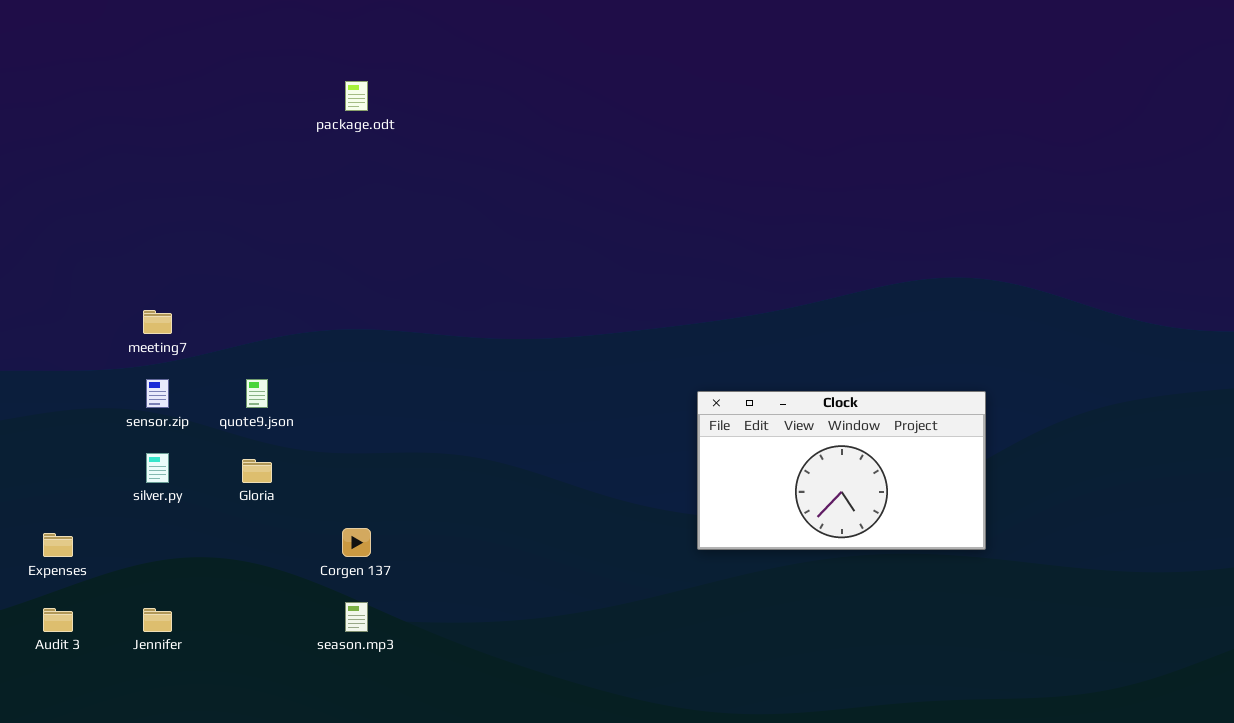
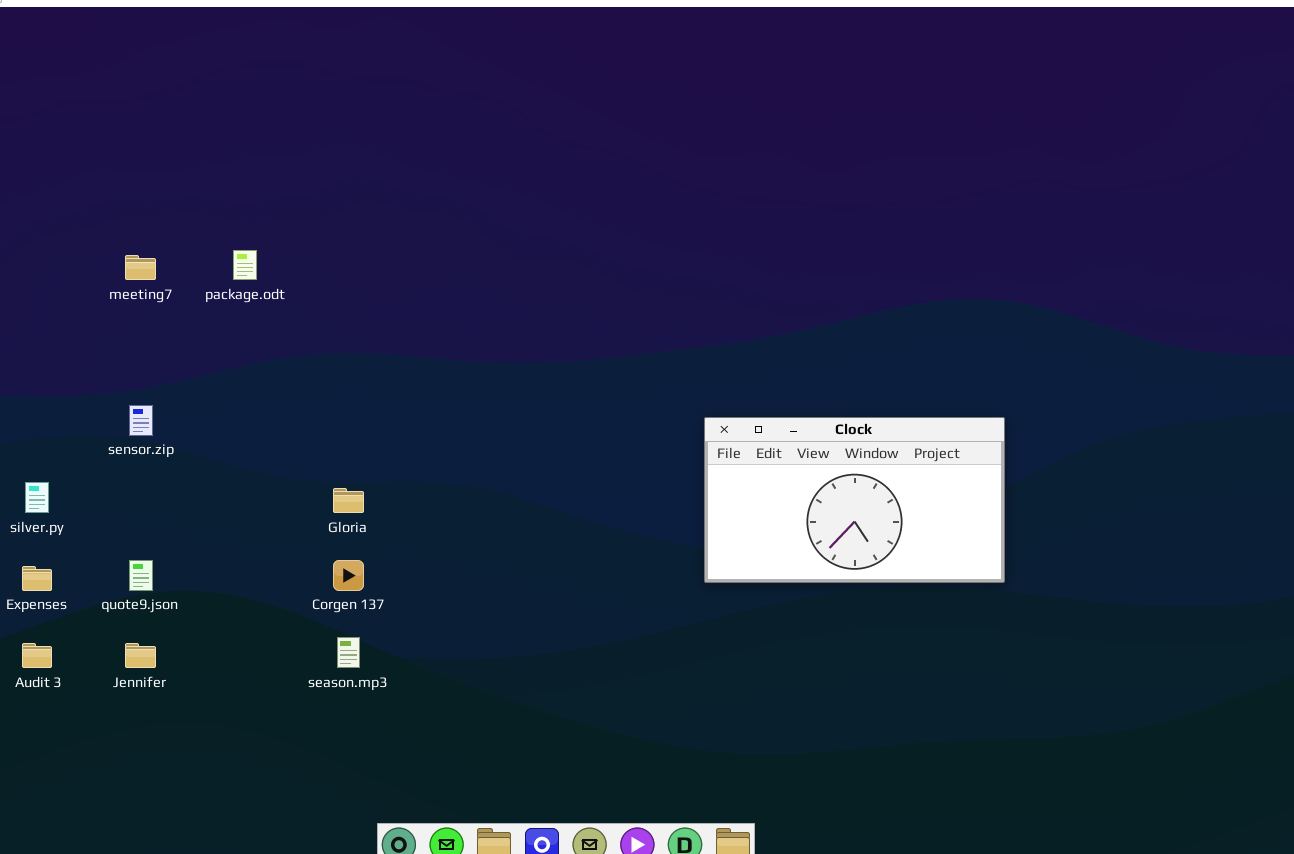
package.odt: [345,81,368,111] -> [233,250,257,280], moved
meeting7: [143,310,172,334] -> [125,255,156,280], moved
quote9.json: [246,379,268,408] -> [129,560,153,591], moved
silver.py: [146,453,169,483] -> [25,482,49,513], moved
Gloria: [242,459,272,483] -> [333,488,364,513], moved

